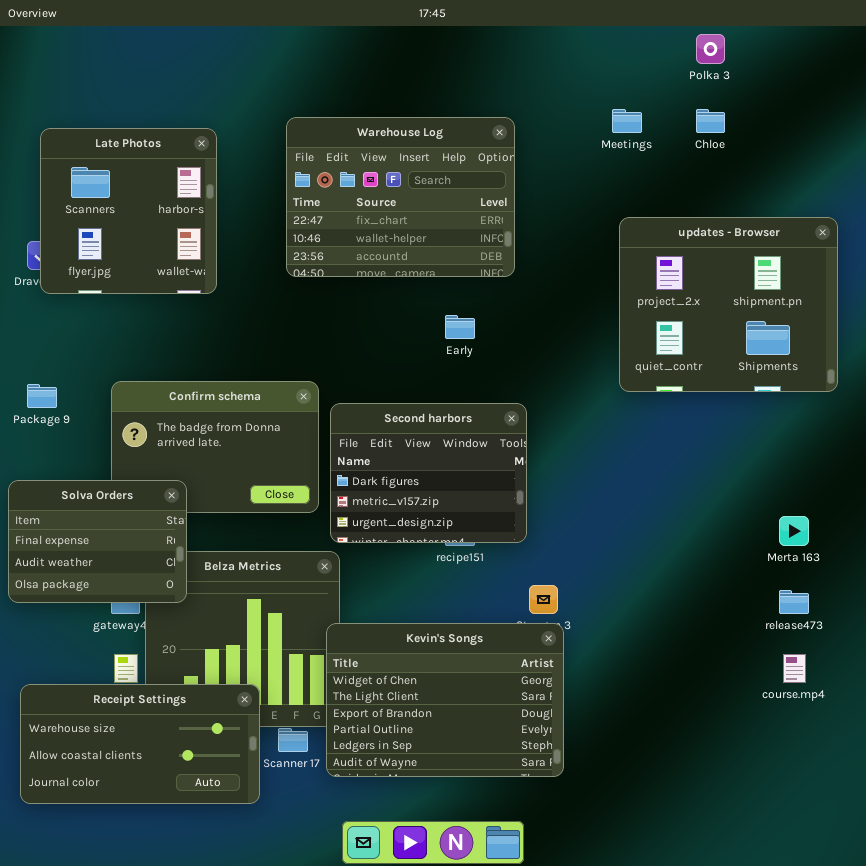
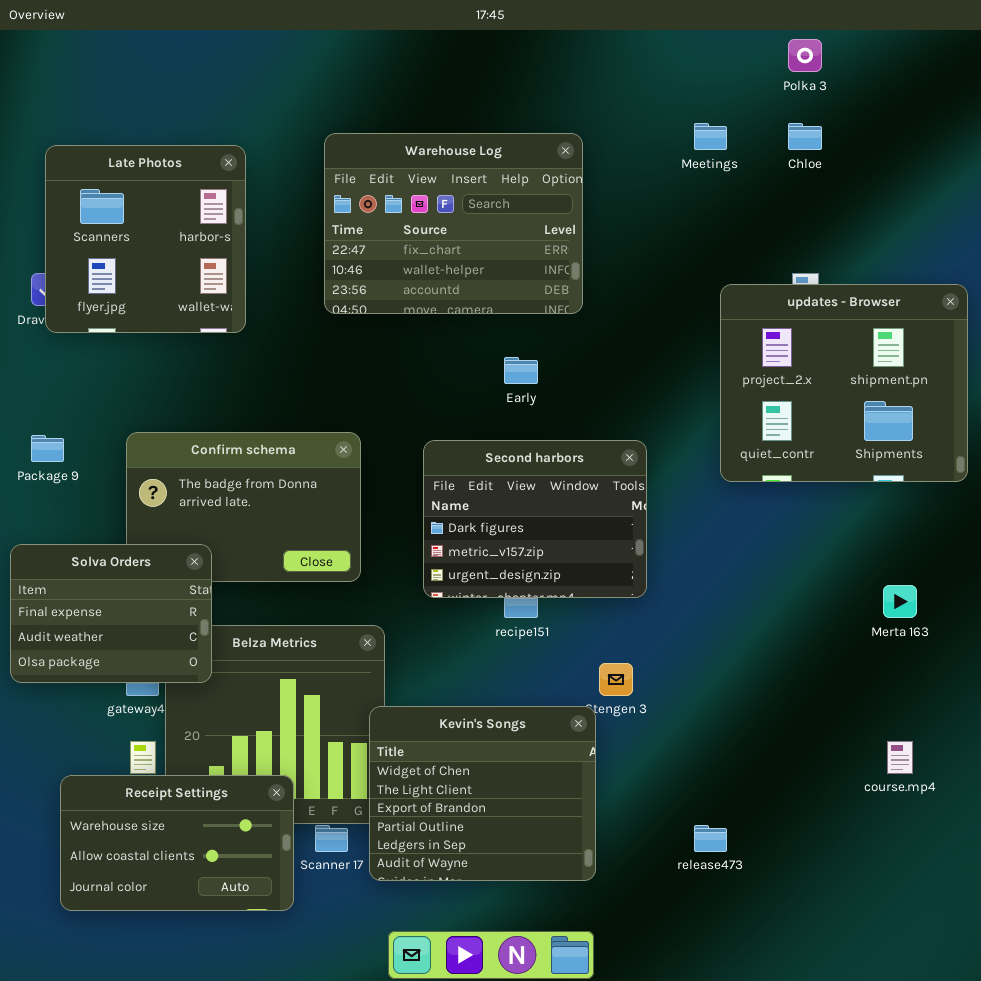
updates - Browser: [619,217,838,392] -> [720,284,968,482], moved
Second harbors: [330,403,527,543] -> [423,440,647,598], moved
release473: [779,590,809,614] -> [694,825,727,852], moved
Kevin's Songs: [326,623,564,777] -> [369,706,596,881], resized
Receipt Settings: [20,684,260,804] -> [60,775,294,911], resized

